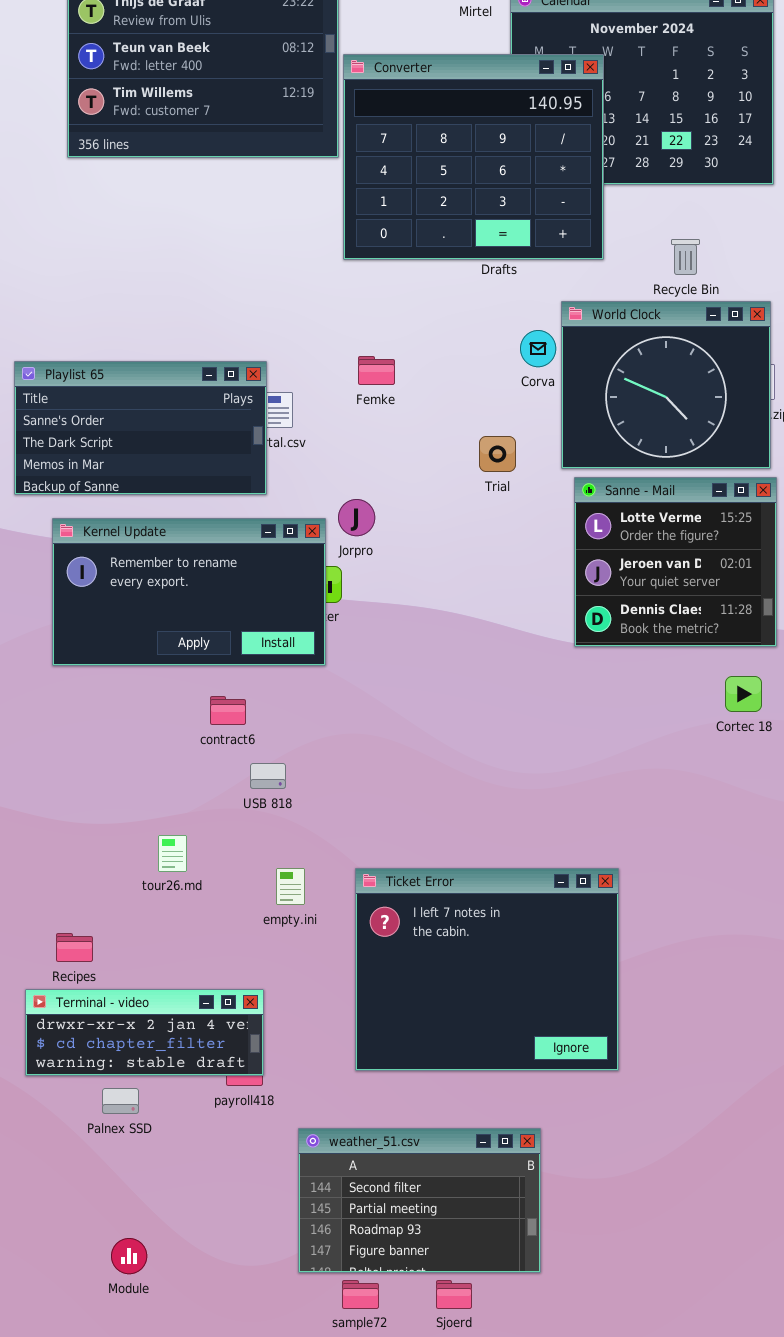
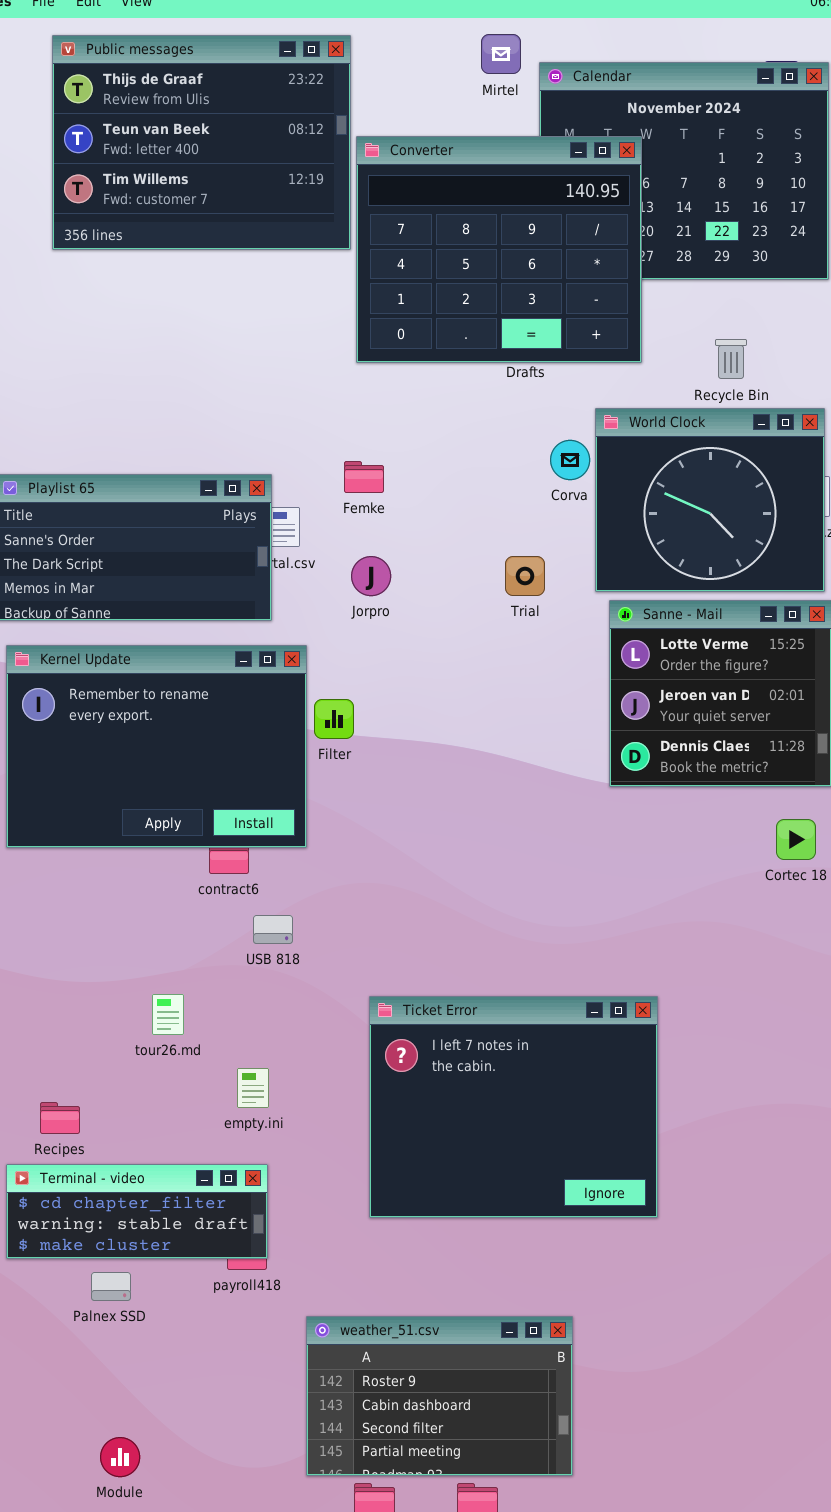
Femke: [358,356,395,385] -> [344,461,384,493], moved
Jorpro: [338,499,375,536] -> [351,556,391,596], moved
Kernel Update: [52,518,326,666] -> [6,645,307,848], moved, resized
empty.ini: [276,868,305,905] -> [237,1068,269,1108], moved
Ticket Error: [355,868,619,1071] -> [369,996,658,1218], moved
Terminal - video: [25,989,264,1076] -> [6,1164,268,1259], scrolled down 1 row
weather_51.csv: [298,1128,541,1273] -> [306,1316,573,1476], scrolled up 2 rows

